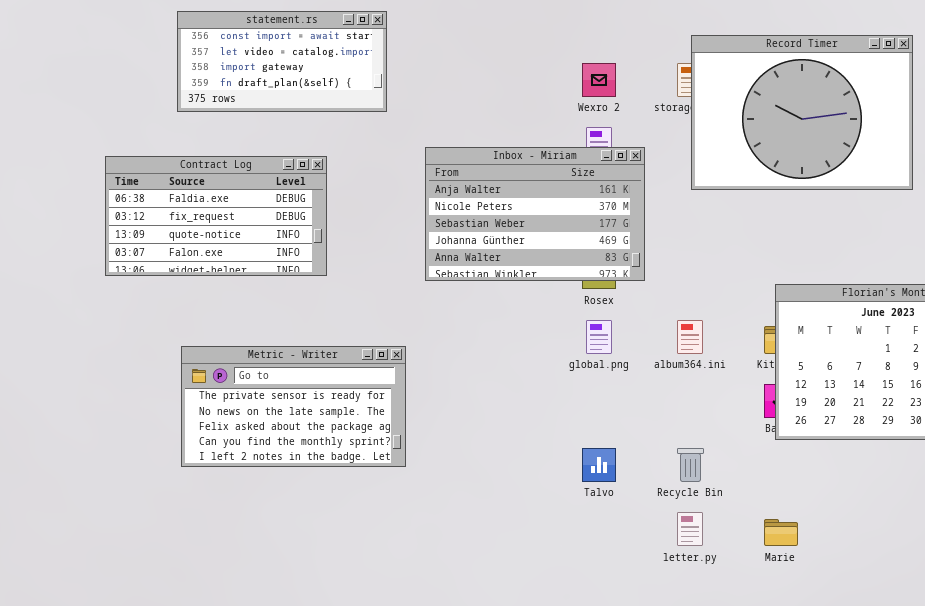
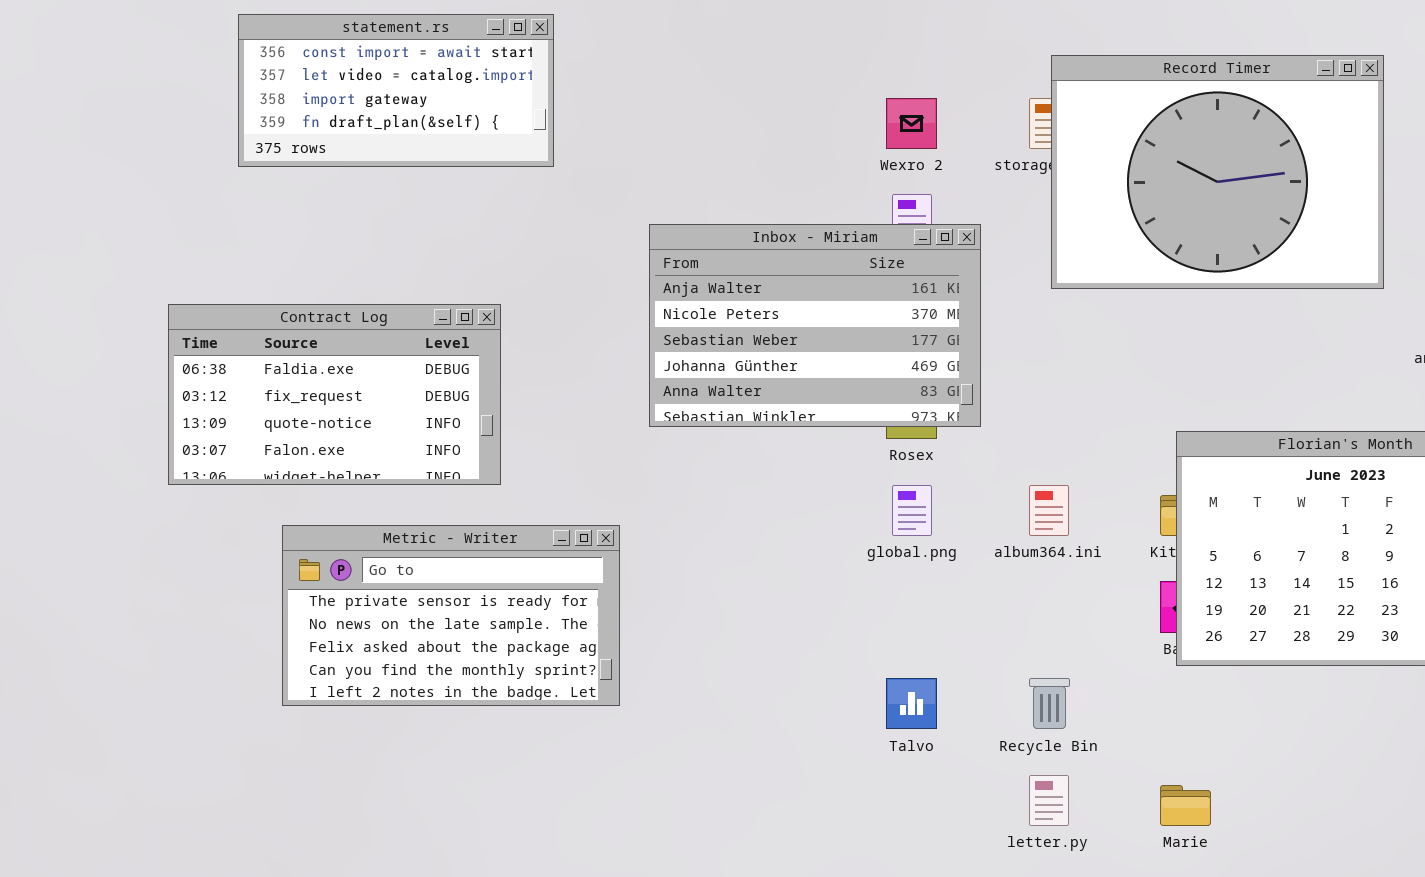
statement.rs: [177,11,387,112] -> [238,14,554,167], moved
Contract Log: [105,156,327,276] -> [168,304,501,485], moved

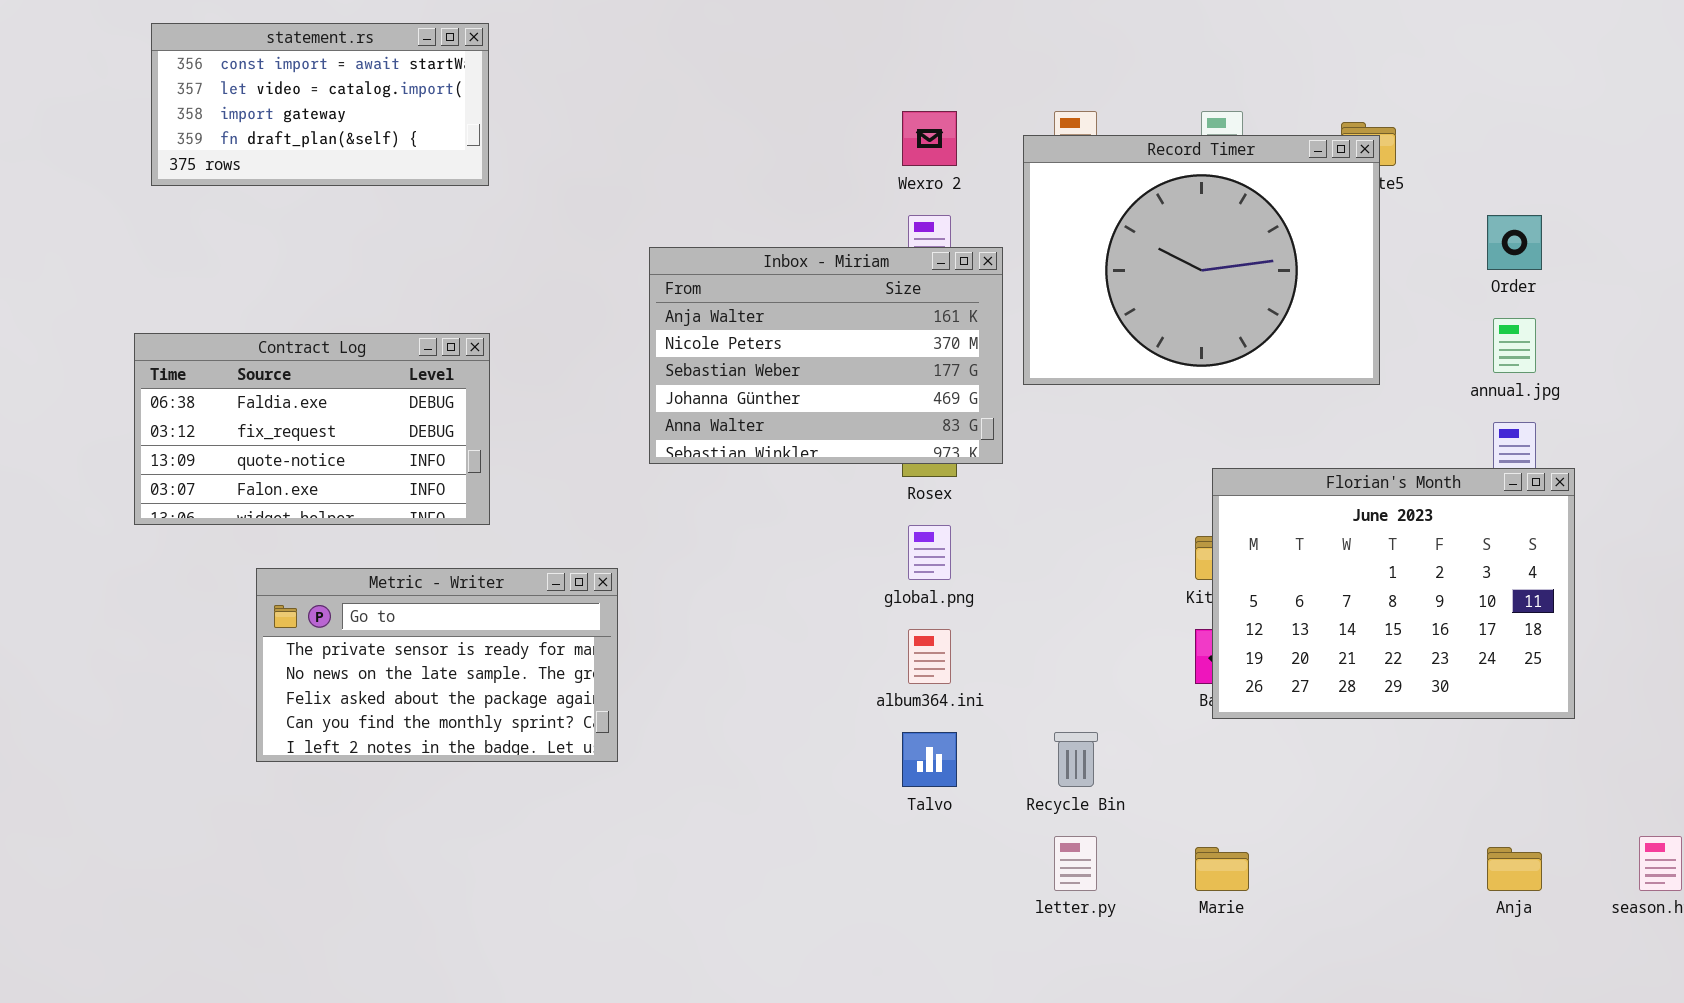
statement.rs: [238,14,554,167] -> [151,23,489,186], moved
Record Timer: [1051,55,1384,289] -> [1023,135,1380,385], moved
album364.ini: [1029,485,1069,536] -> [908,629,951,684], moved

